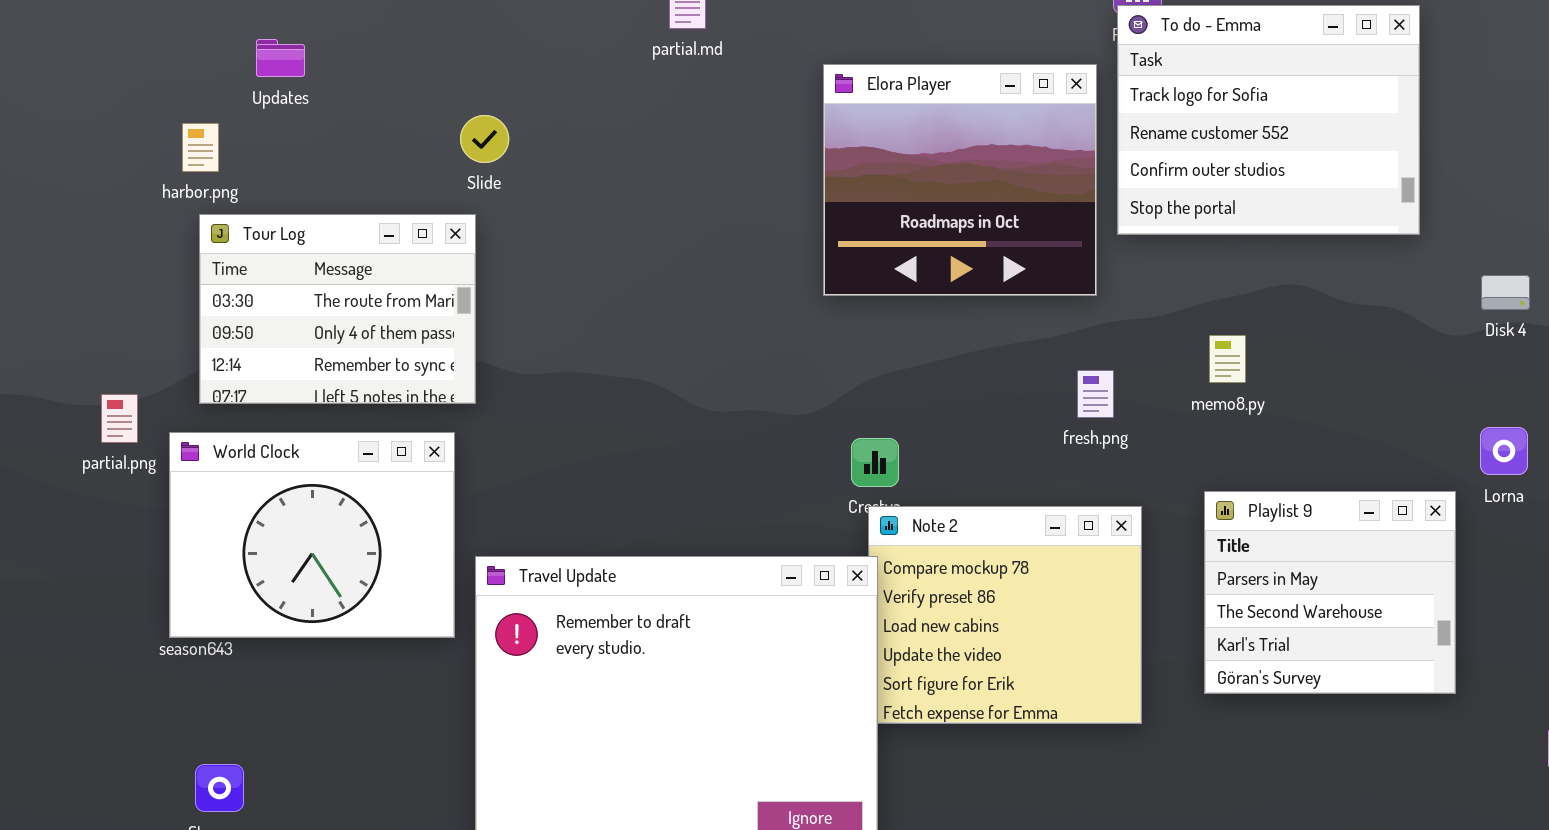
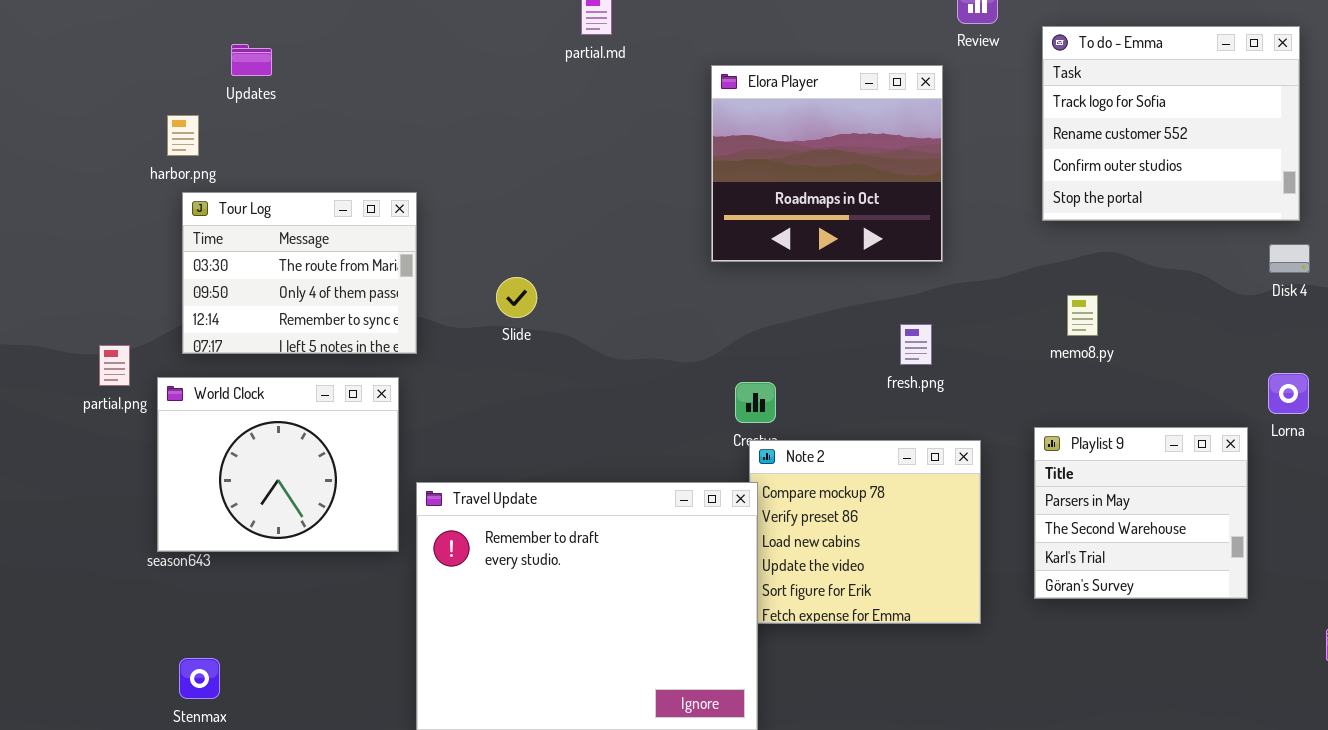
To do - Emma: [1117,5,1420,235] -> [1042,26,1300,221], moved
Slide: [460,115,509,163] -> [496,277,537,318], moved
memo8.py: [1209,335,1246,383] -> [1067,295,1098,336], moved
fresh.png: [1077,370,1114,418] -> [900,324,932,365], moved

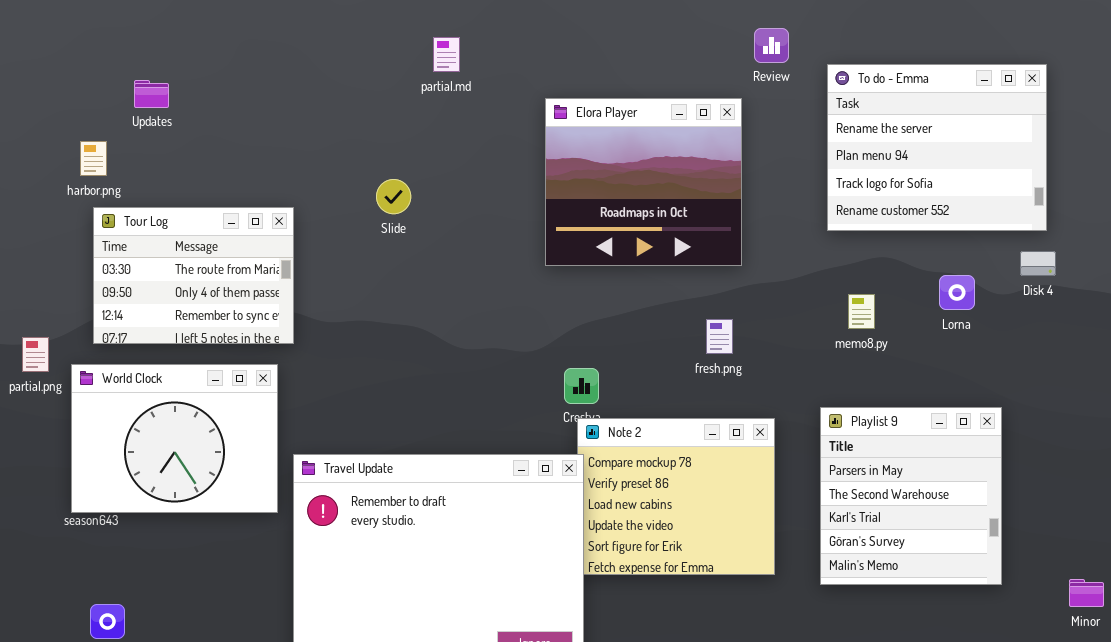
To do - Emma: [1042,26,1300,221] -> [827,64,1047,231], scrolled up 2 rows
Slide: [496,277,537,318] -> [376,179,411,214], moved
Lorna: [1268,373,1309,414] -> [939,275,975,310], moved
Playlist 9: [1034,427,1248,599] -> [820,407,1002,585], resized

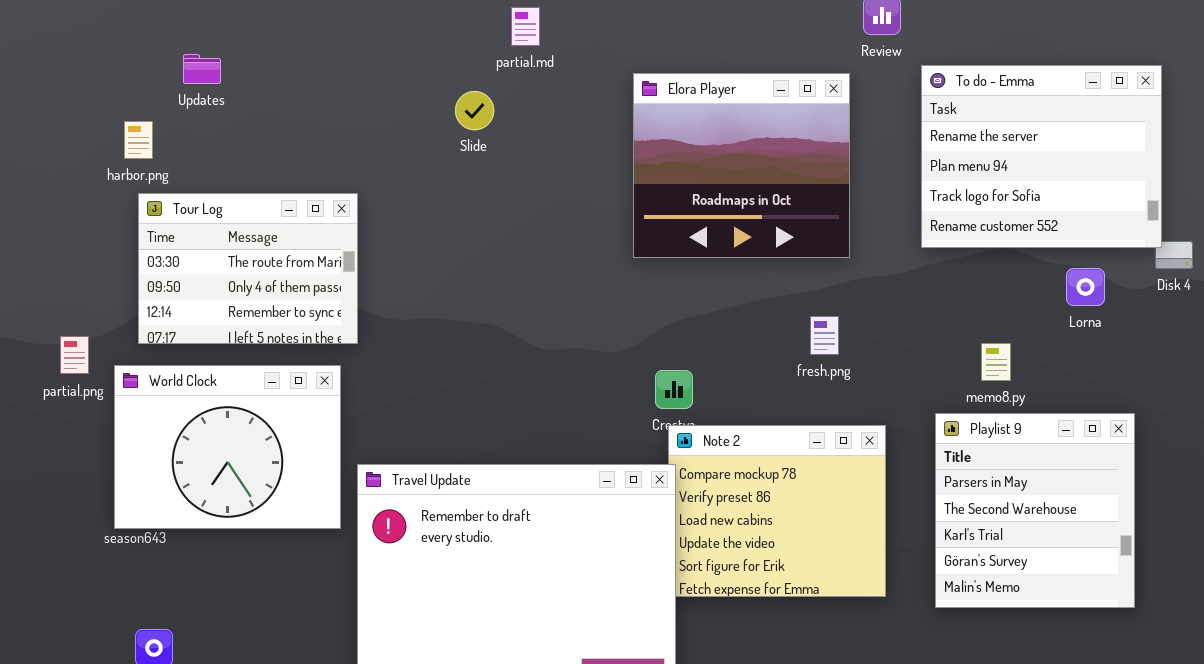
To do - Emma: [827,64,1047,231] -> [921,65,1162,248], moved
Slide: [376,179,411,214] -> [455,91,494,130], moved
memo8.py: [848,294,875,329] -> [981,343,1011,381], moved

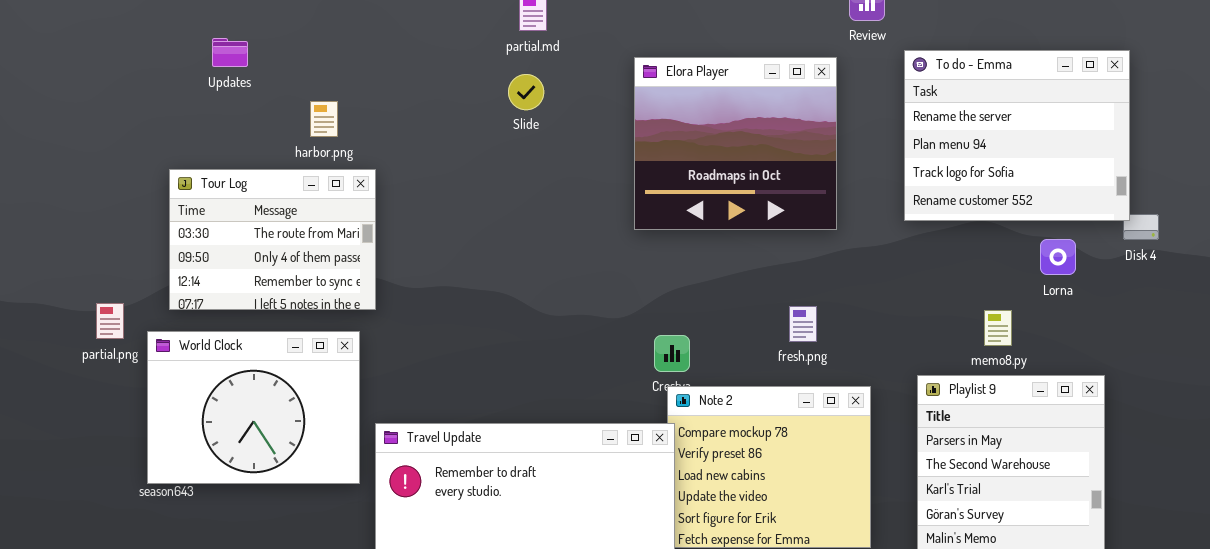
Slide: [455,91,494,130] -> [508,74,544,110], moved
harbor.png: [124,121,153,159] -> [310,101,338,137], moved
fresh.png: [810,316,839,355] -> [789,306,817,342], moved
memo8.py: [981,343,1011,381] -> [984,310,1012,346], moved

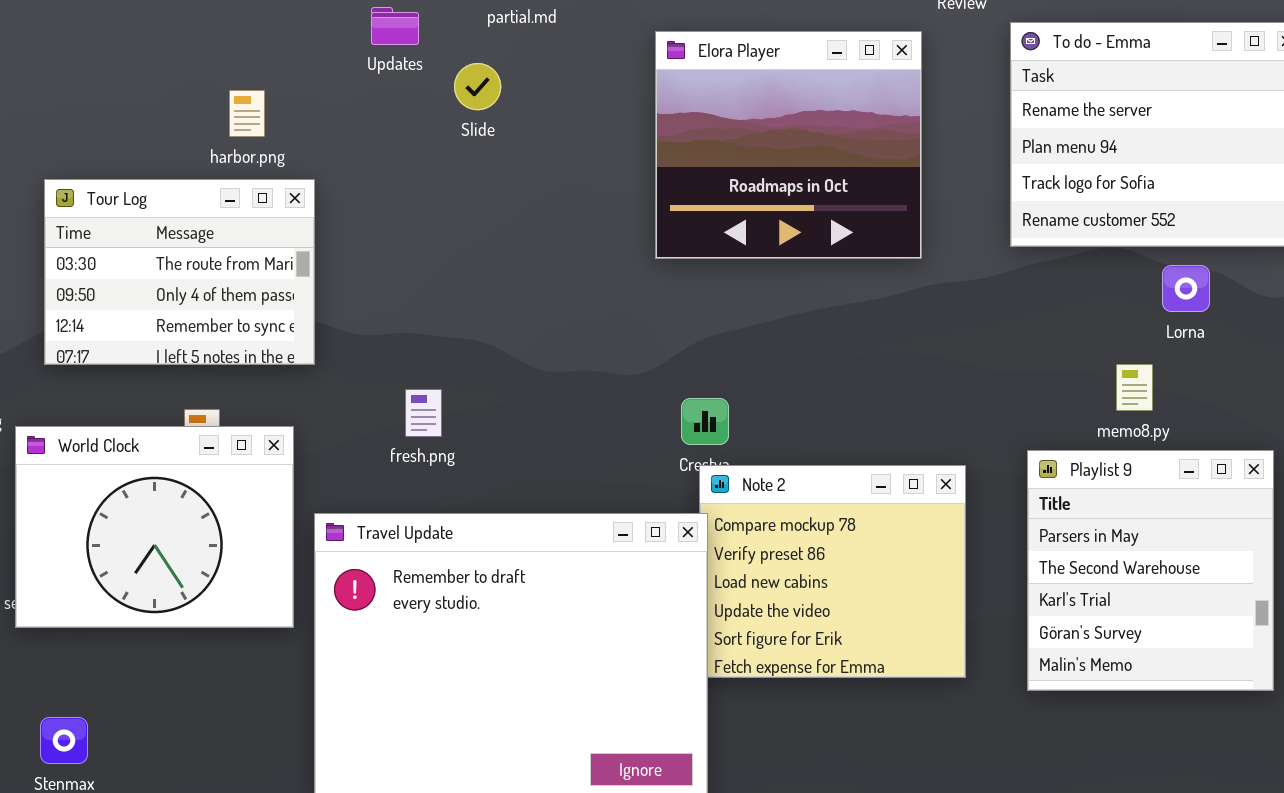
Updates: [212,38,248,67] -> [371,7,419,45], moved
Slide: [508,74,544,110] -> [454,63,501,110], moved
Lorna: [1040,239,1076,275] -> [1162,265,1210,312], moved
fresh.png: [789,306,817,342] -> [405,389,442,437], moved
World Clock: [147,331,360,484] -> [15,426,294,628], moved

